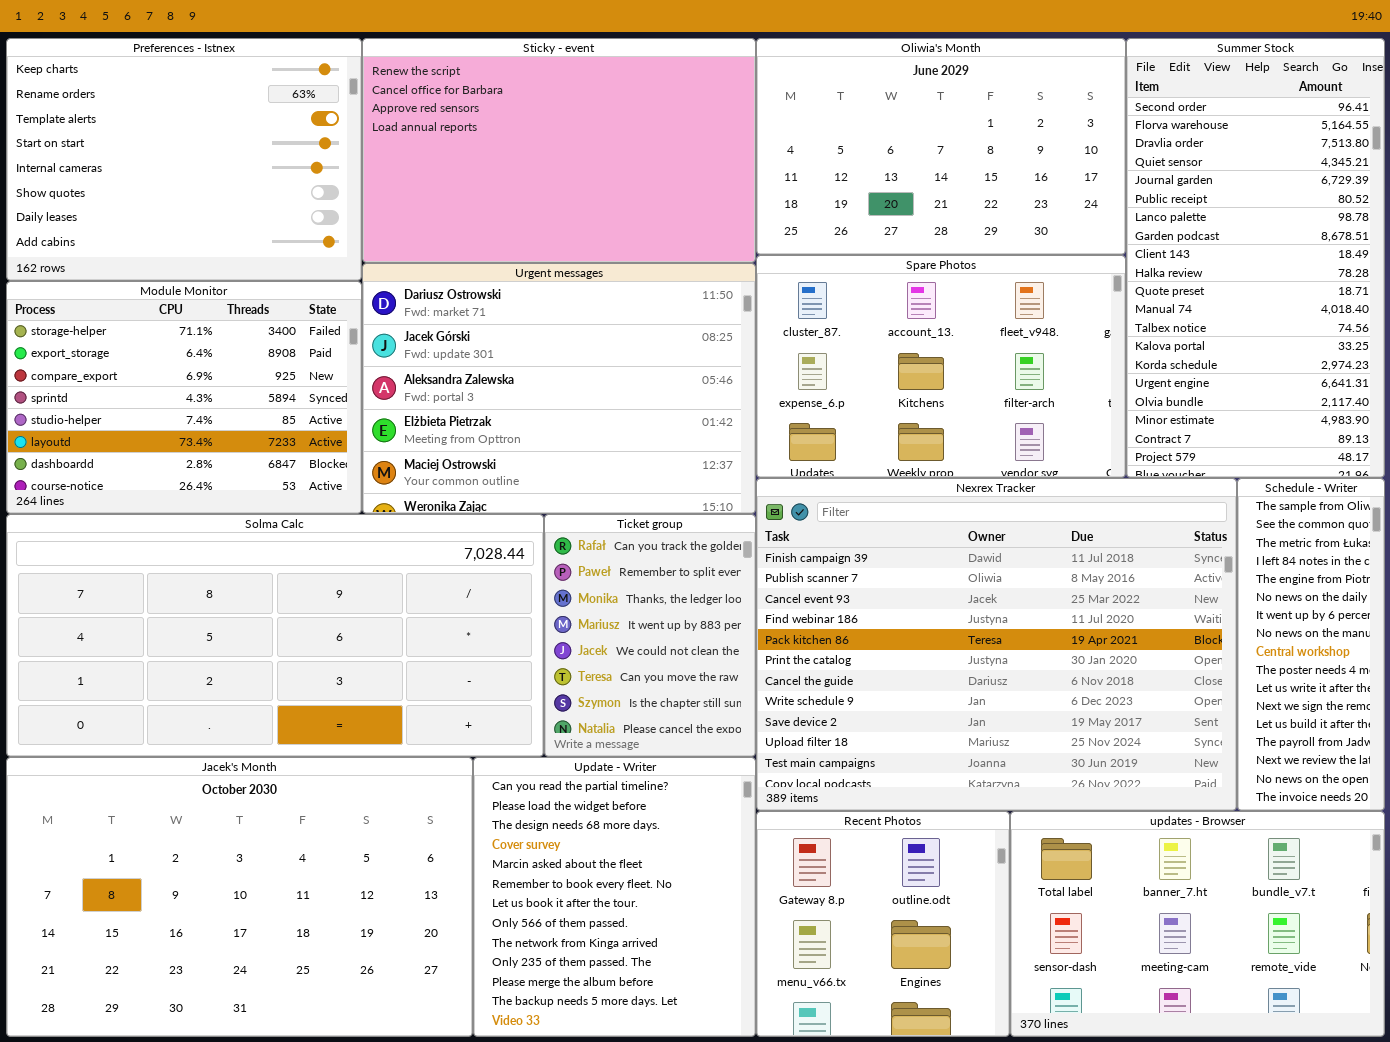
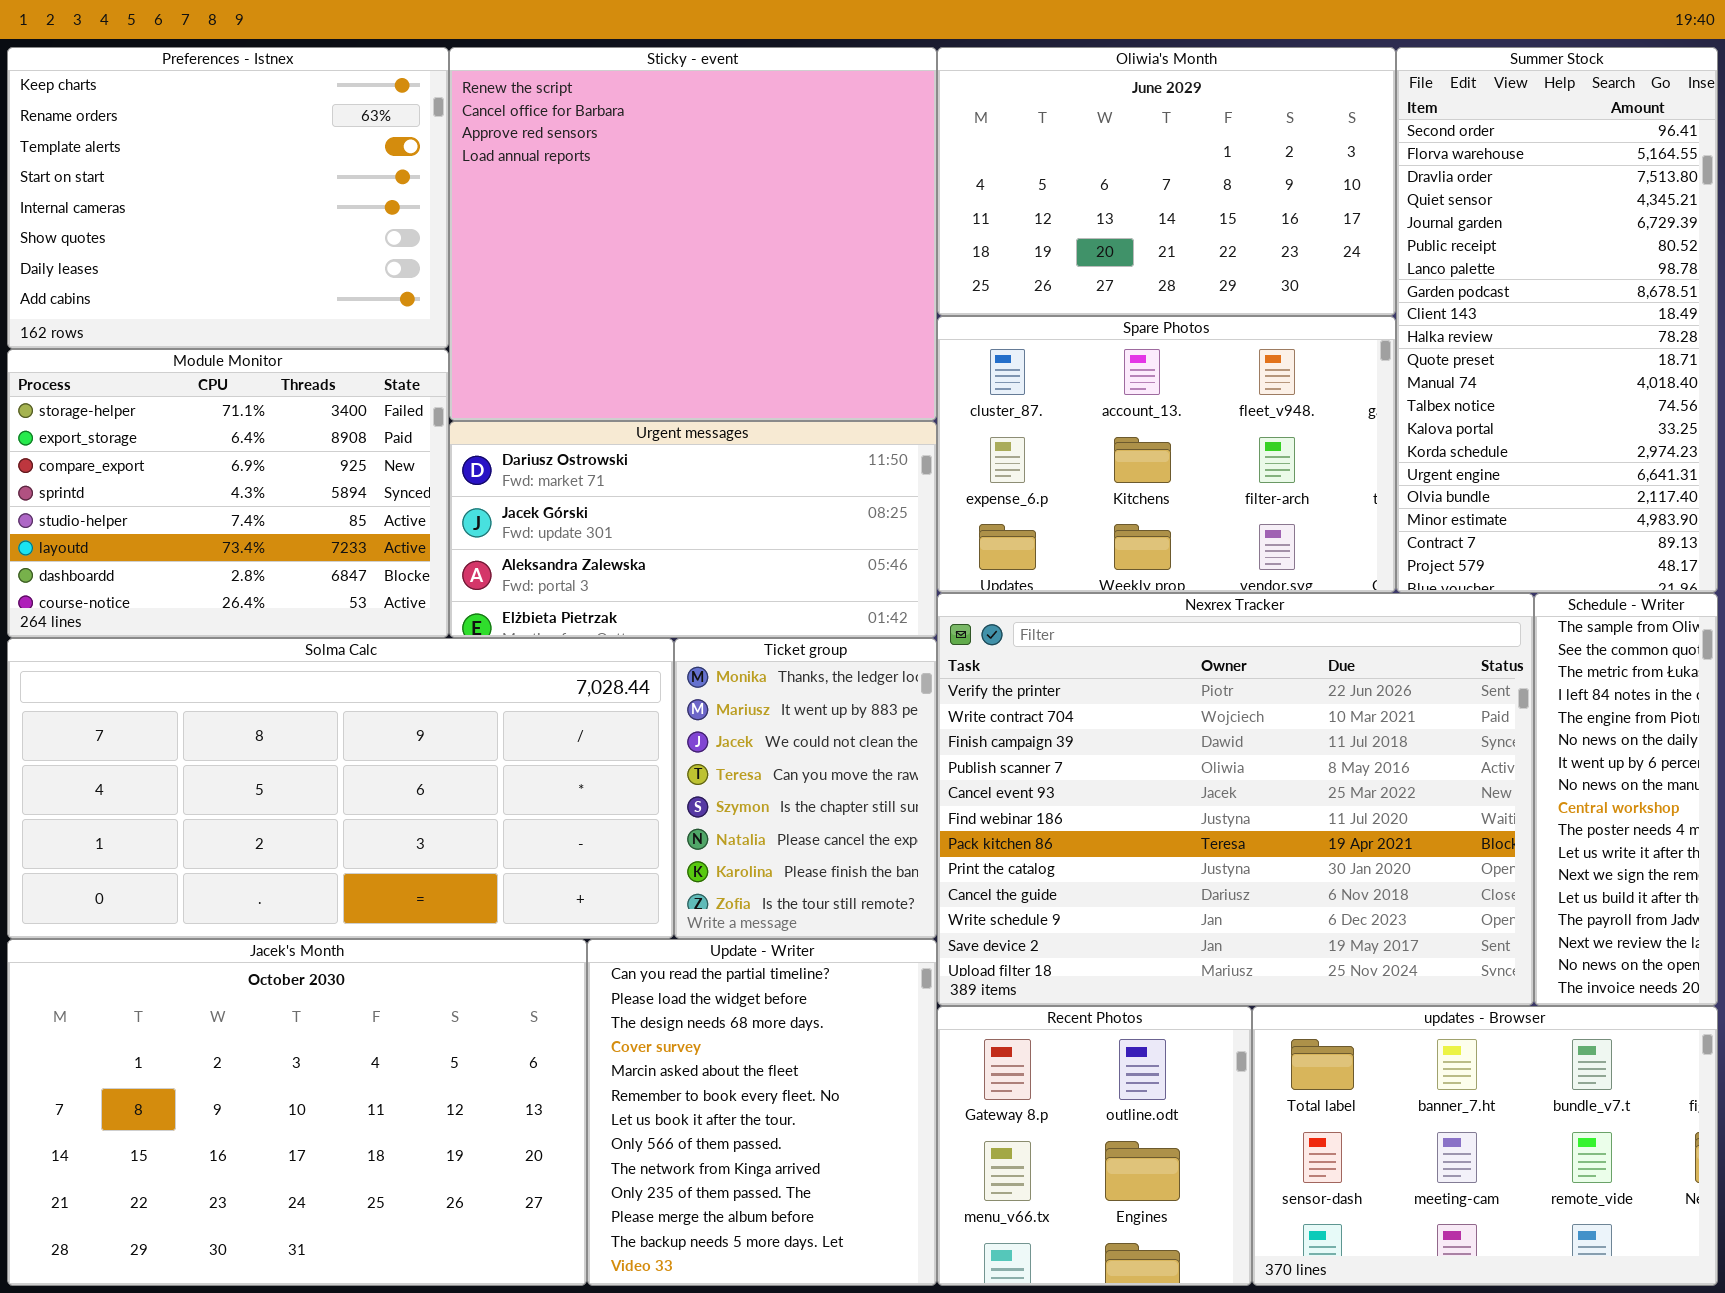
Sticky - event: [362,38,756,263] -> [449,47,937,421], resized
Urgent messages: [362,263,756,514] -> [449,421,937,638], resized
Nexrex Tracker: [756,478,1237,811] -> [937,593,1534,1006], scrolled up 2 rows
Ticket group: [544,514,756,757] -> [674,638,937,939], scrolled down 2 rows

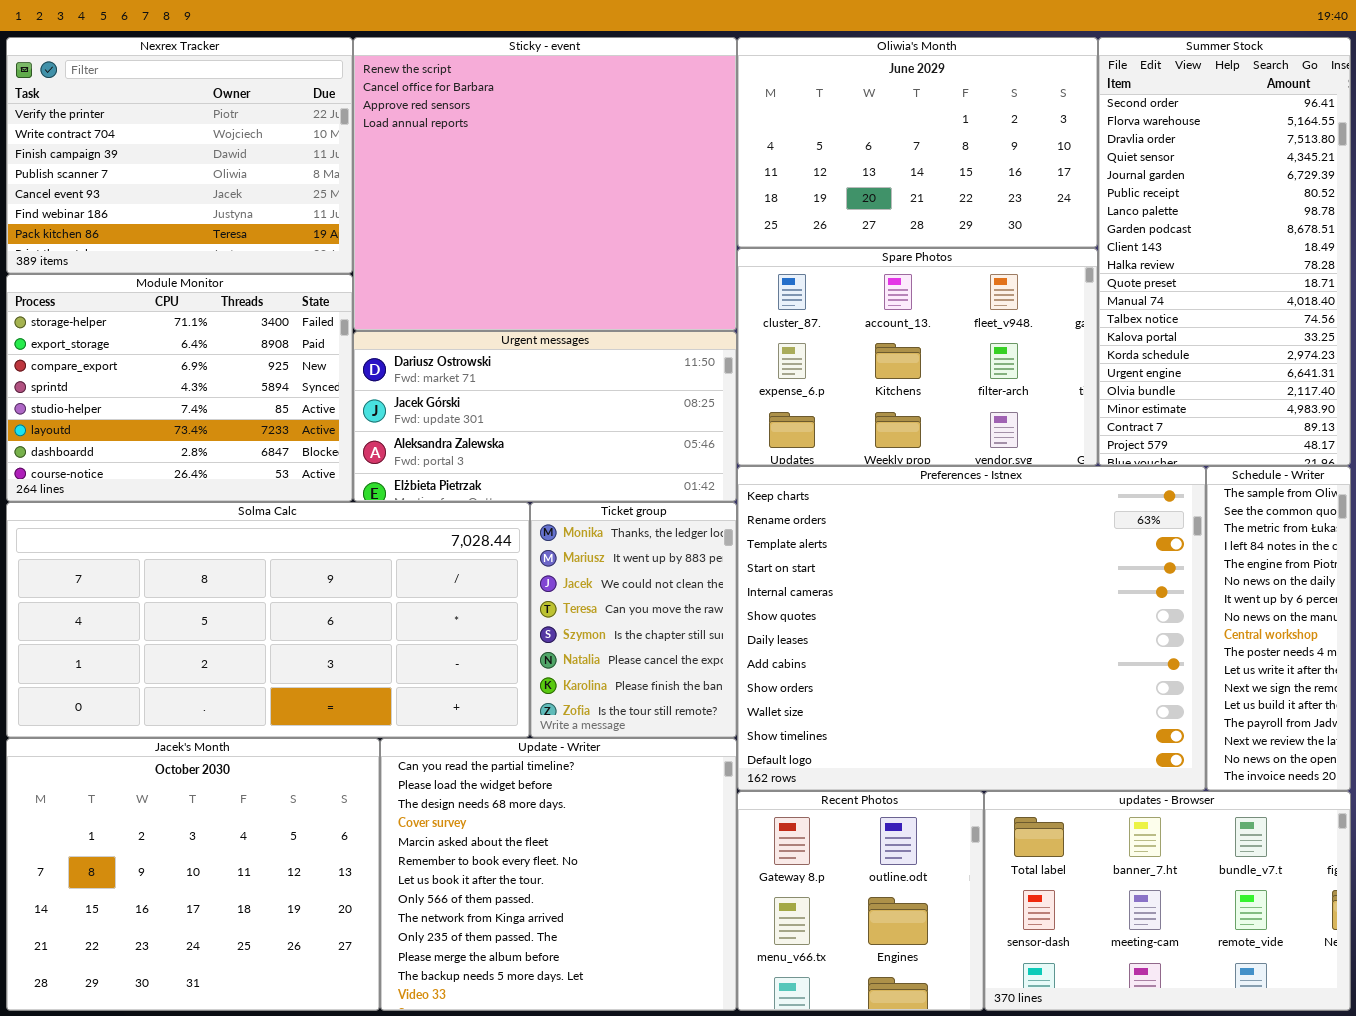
Preferences - Istnex: [7,47,449,349] -> [737,466,1206,791], moved, resized
Nexrex Tracker: [937,593,1534,1006] -> [6,37,353,274], moved, resized
Jacek's Month: [7,939,587,1286] -> [6,738,380,1011], resized
Update - Writer: [587,939,937,1286] -> [380,738,737,1011], resized

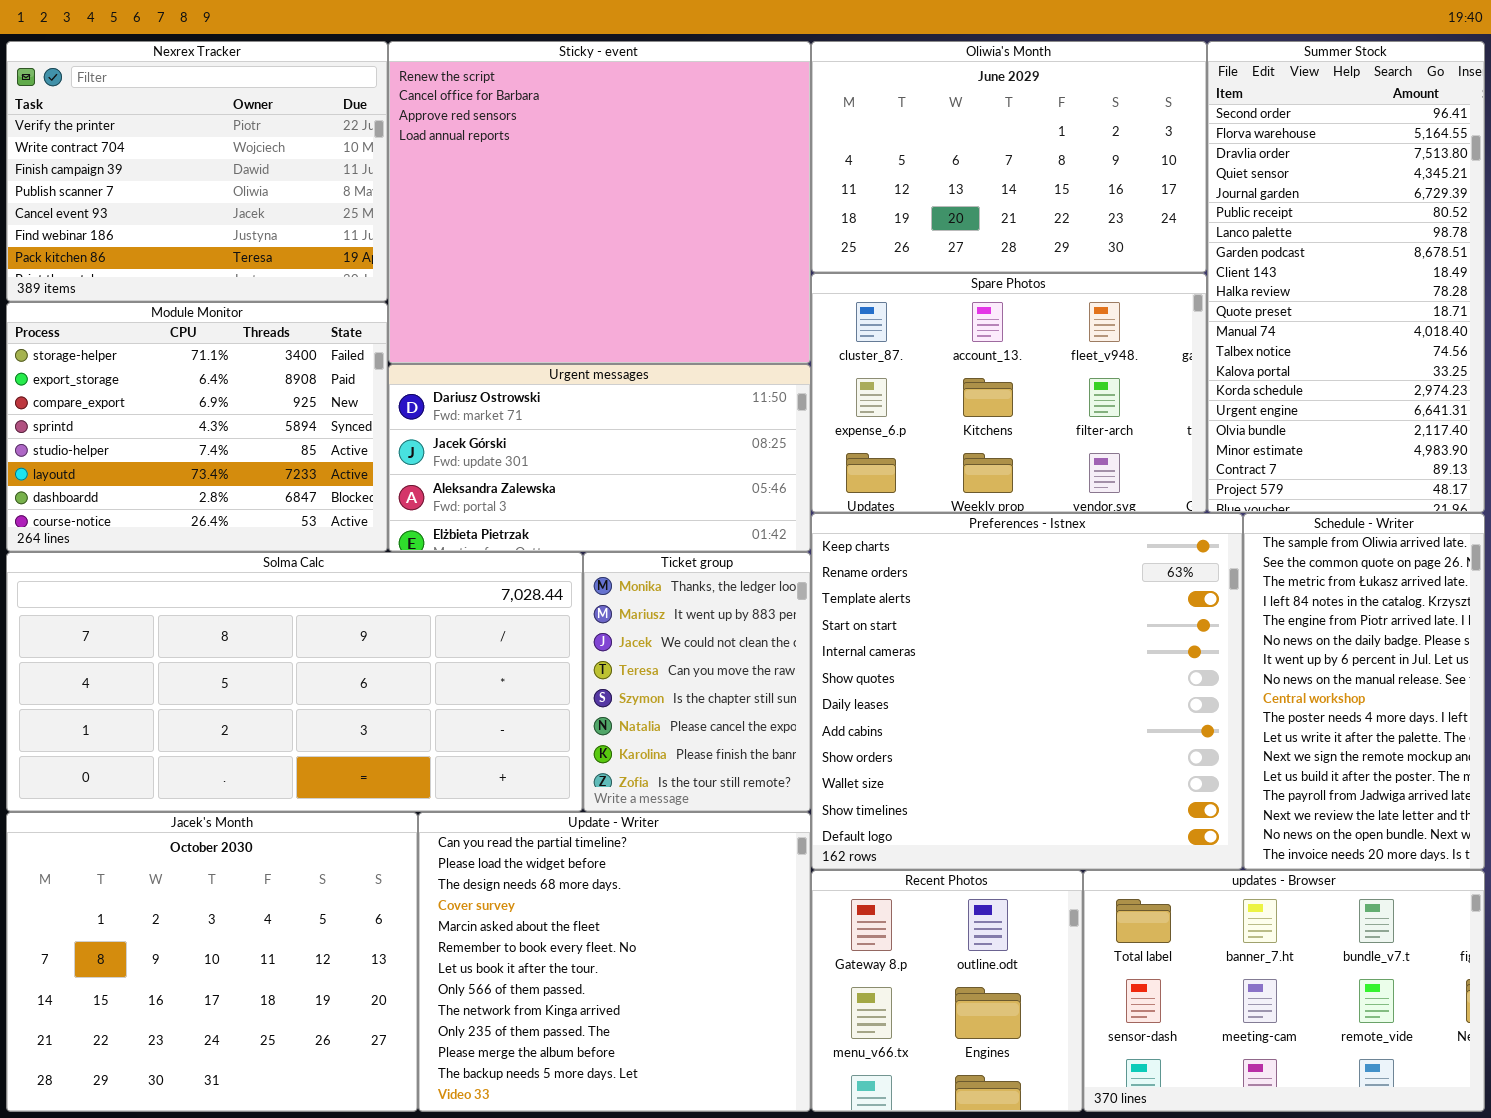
Preferences - Istnex: [737,466,1206,791] -> [811,513,1243,870], resized
Schedule - Writer: [1206,466,1351,791] -> [1243,513,1485,870], resized

